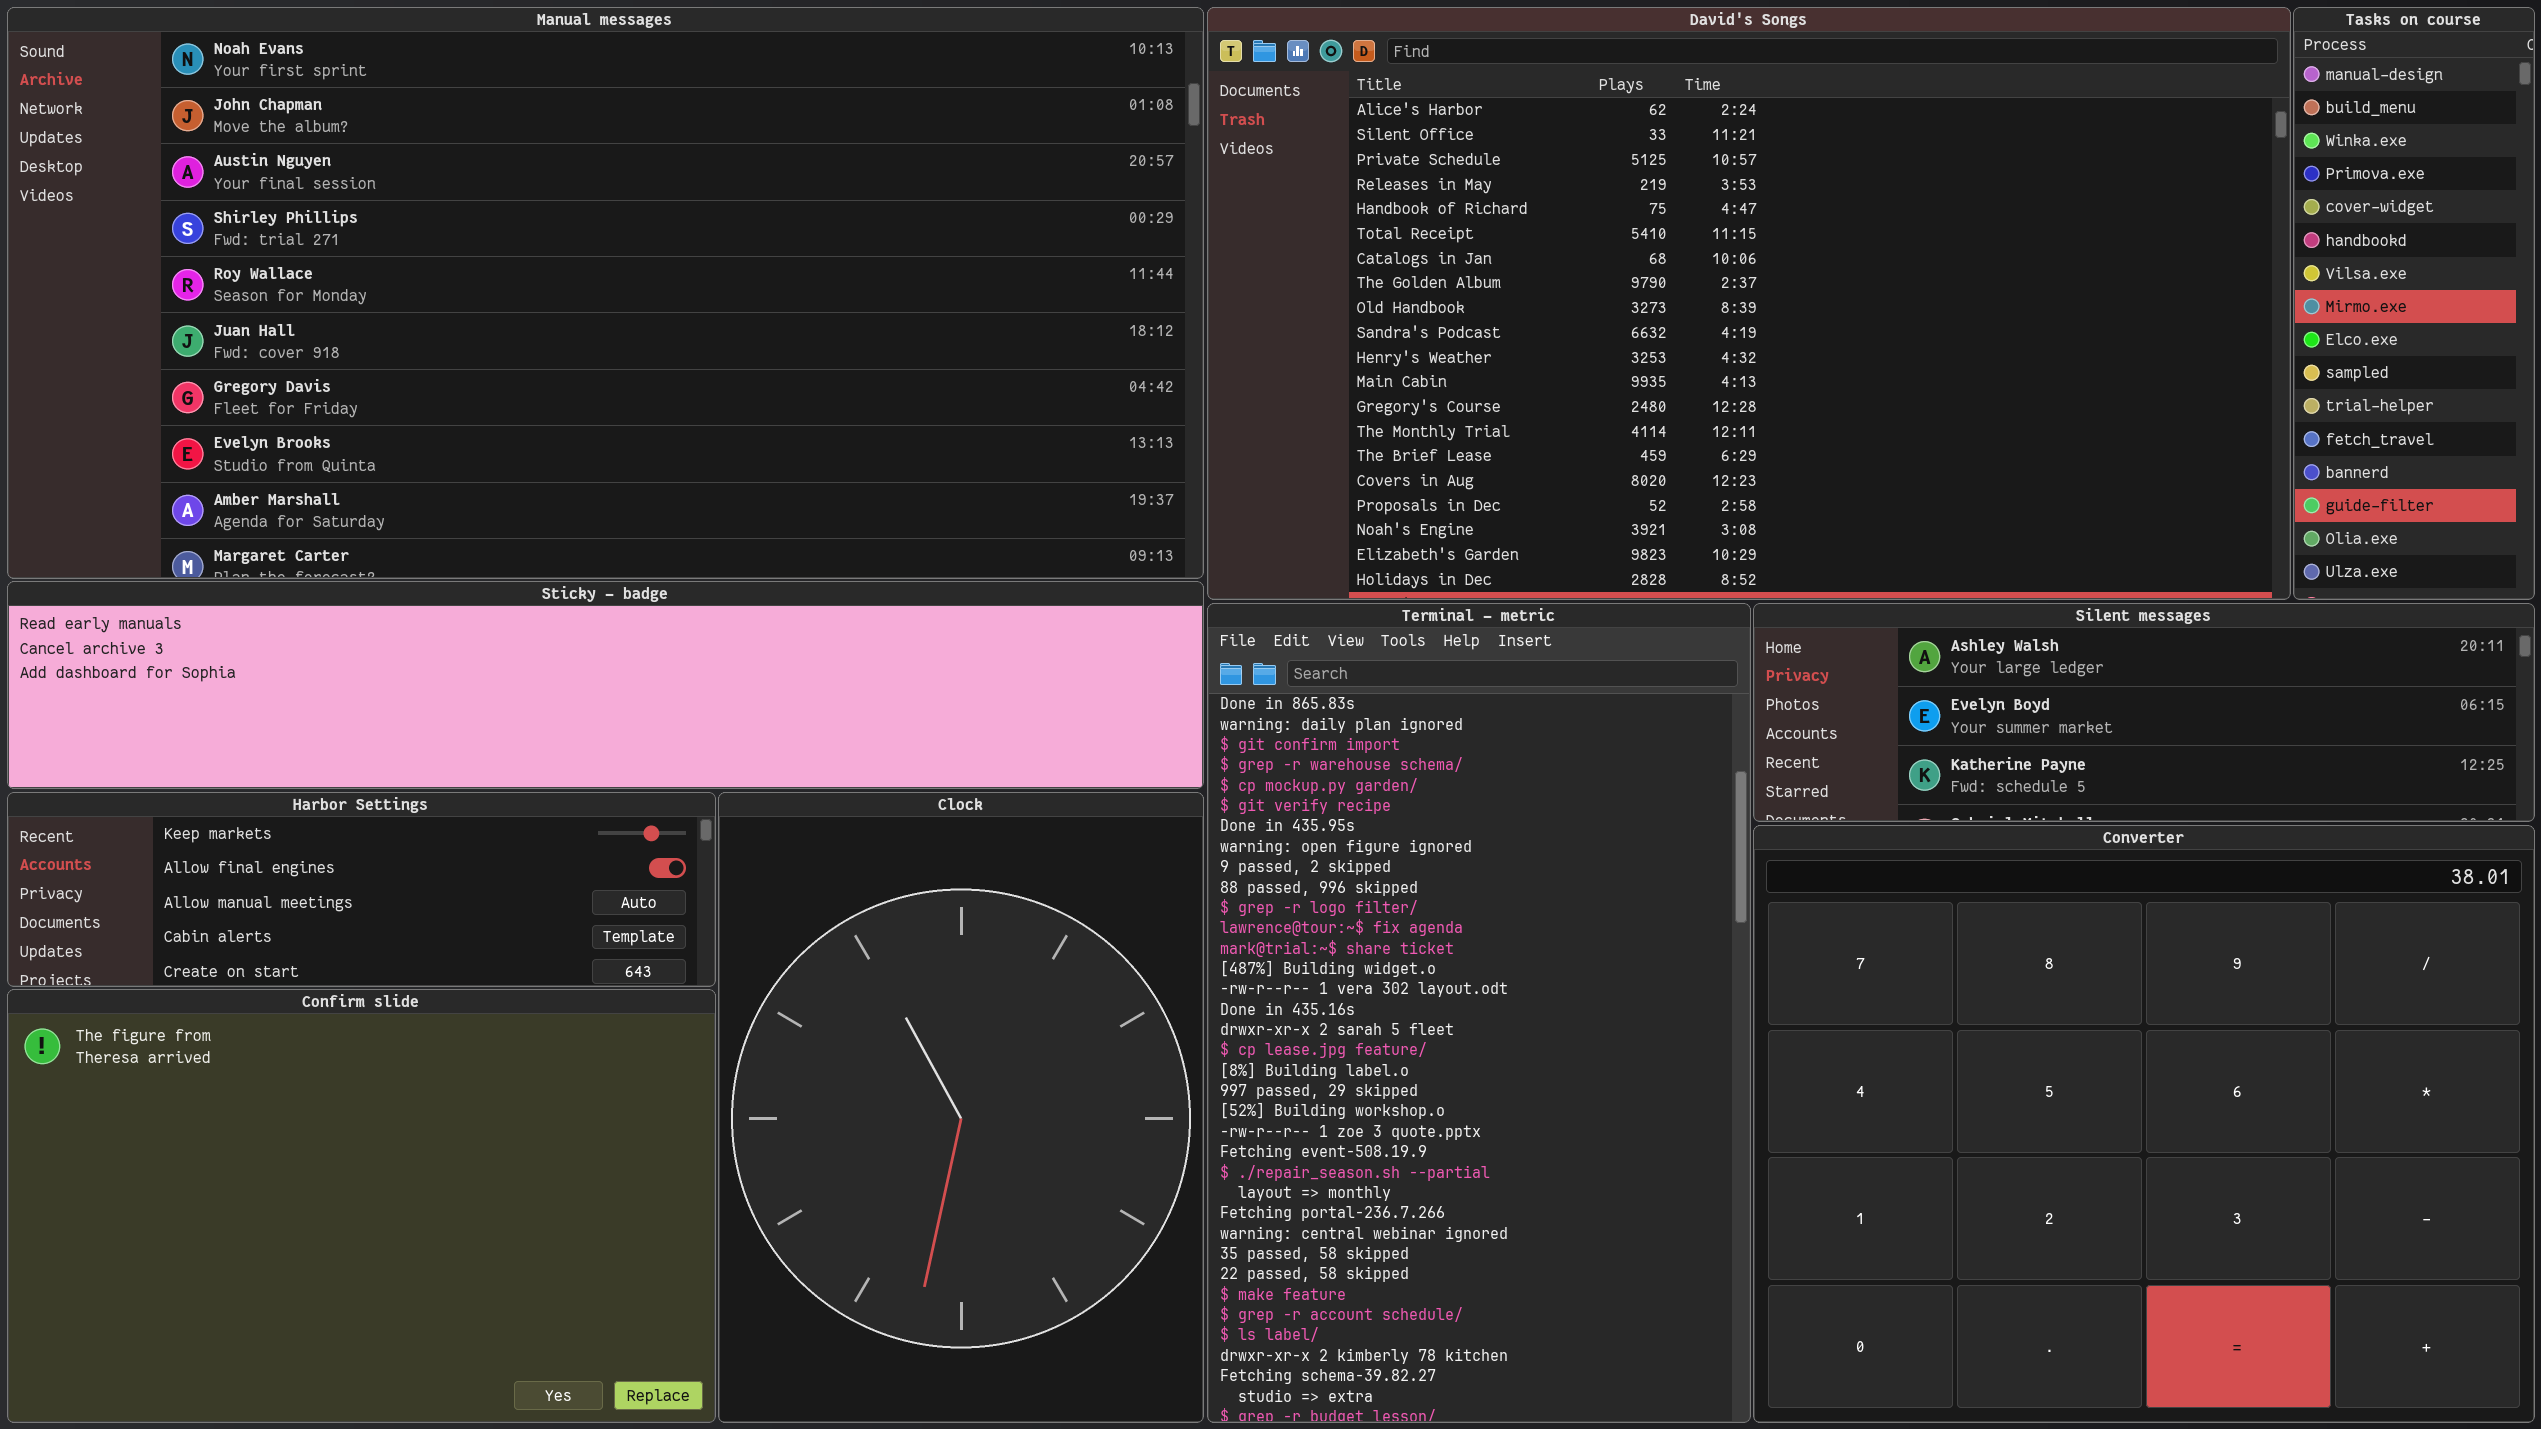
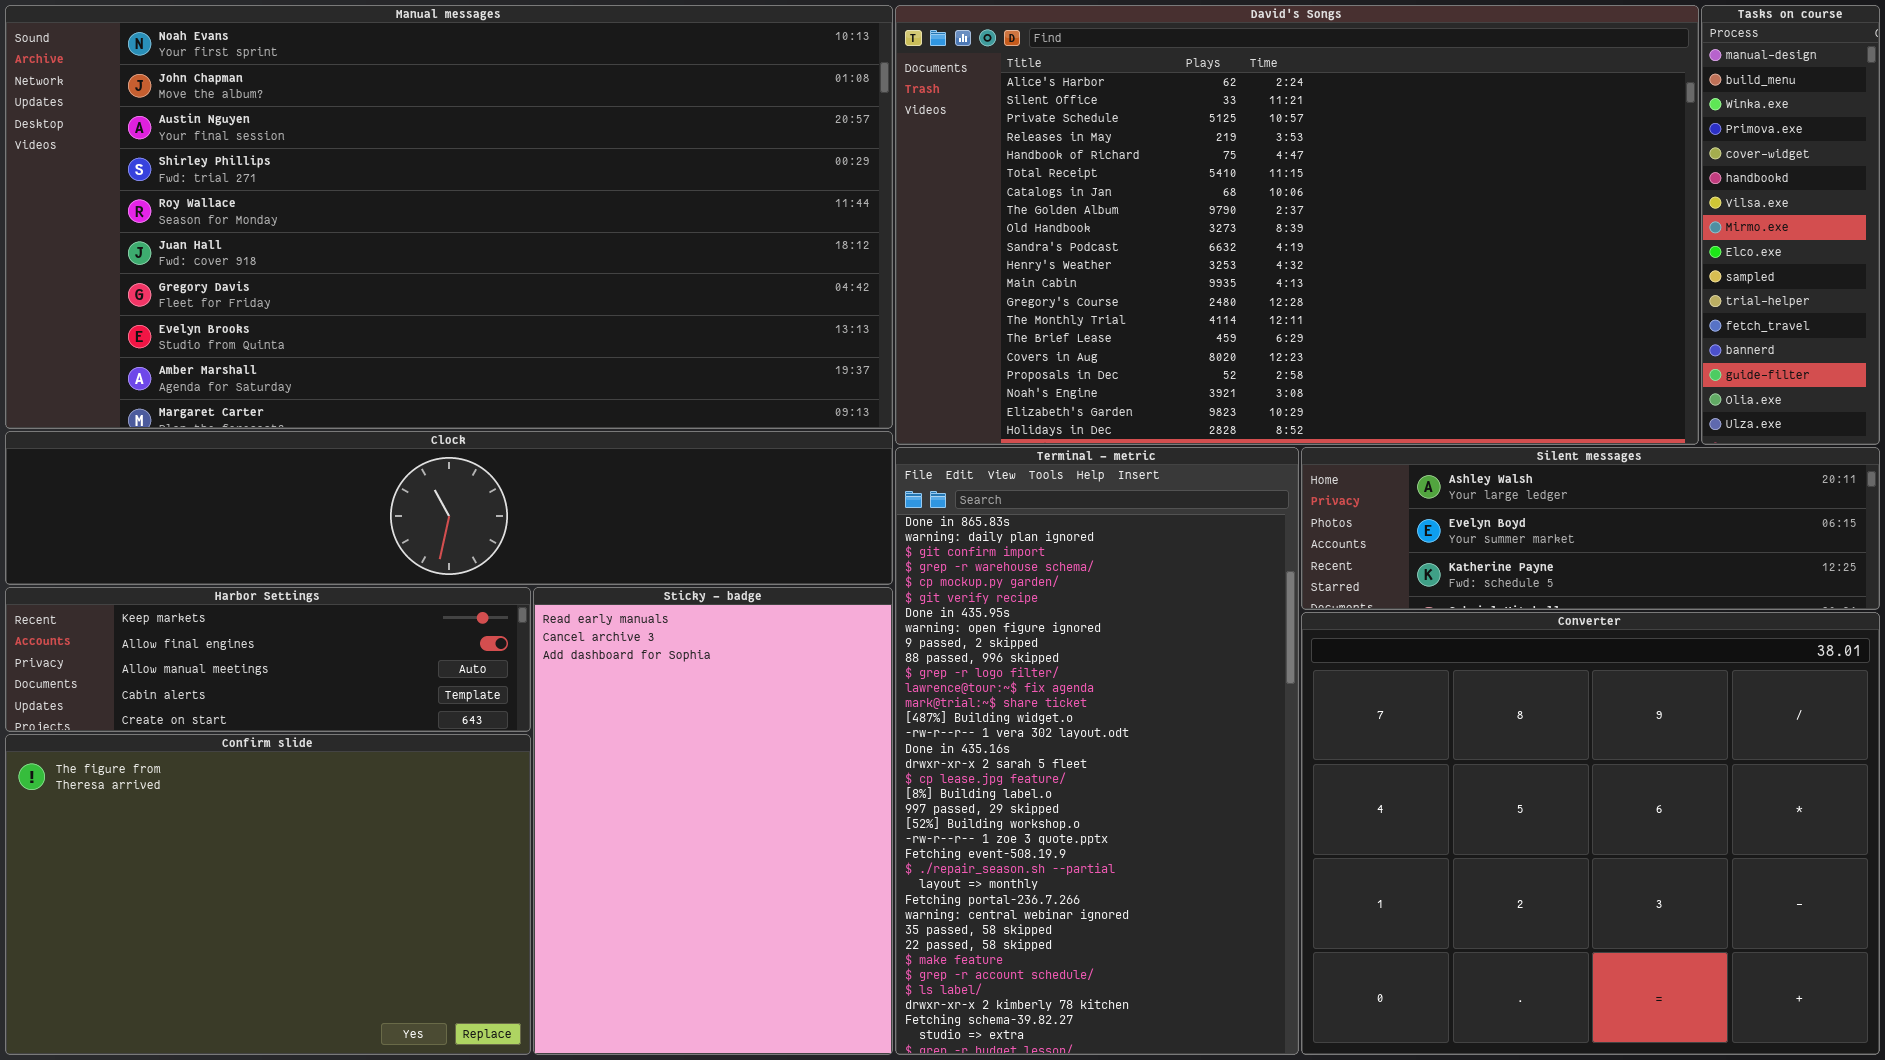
Sticky - badge: [7,581,1204,789] -> [533,587,893,1055], moved, resized
Clock: [718,792,1204,1423] -> [5,431,893,585], moved, resized

